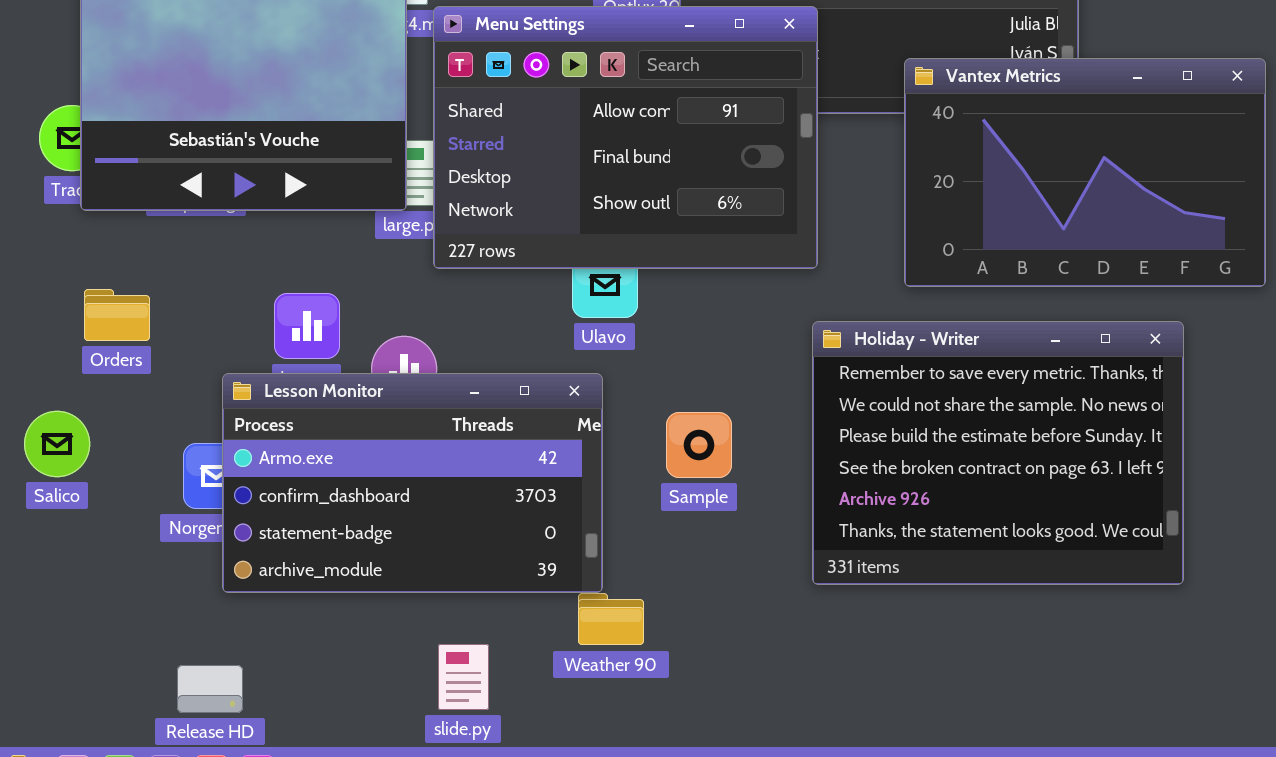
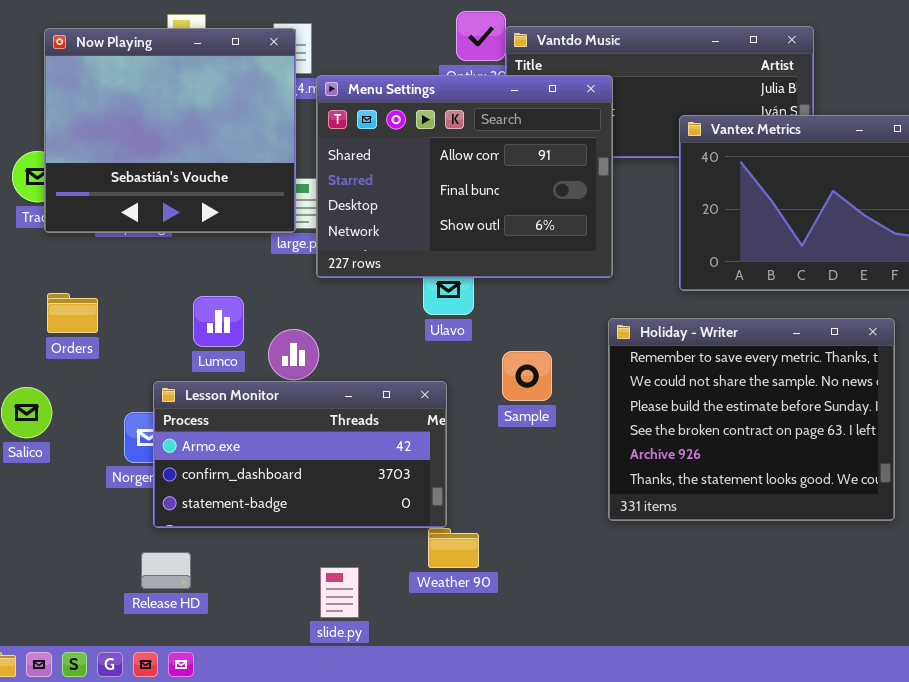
Lesson Monitor: [222,373,603,593] -> [153,381,447,528], resized
Sample: [666,412,732,478] -> [502,351,552,401], moved
Release HD: [177,665,243,713] -> [141,552,191,589], moved

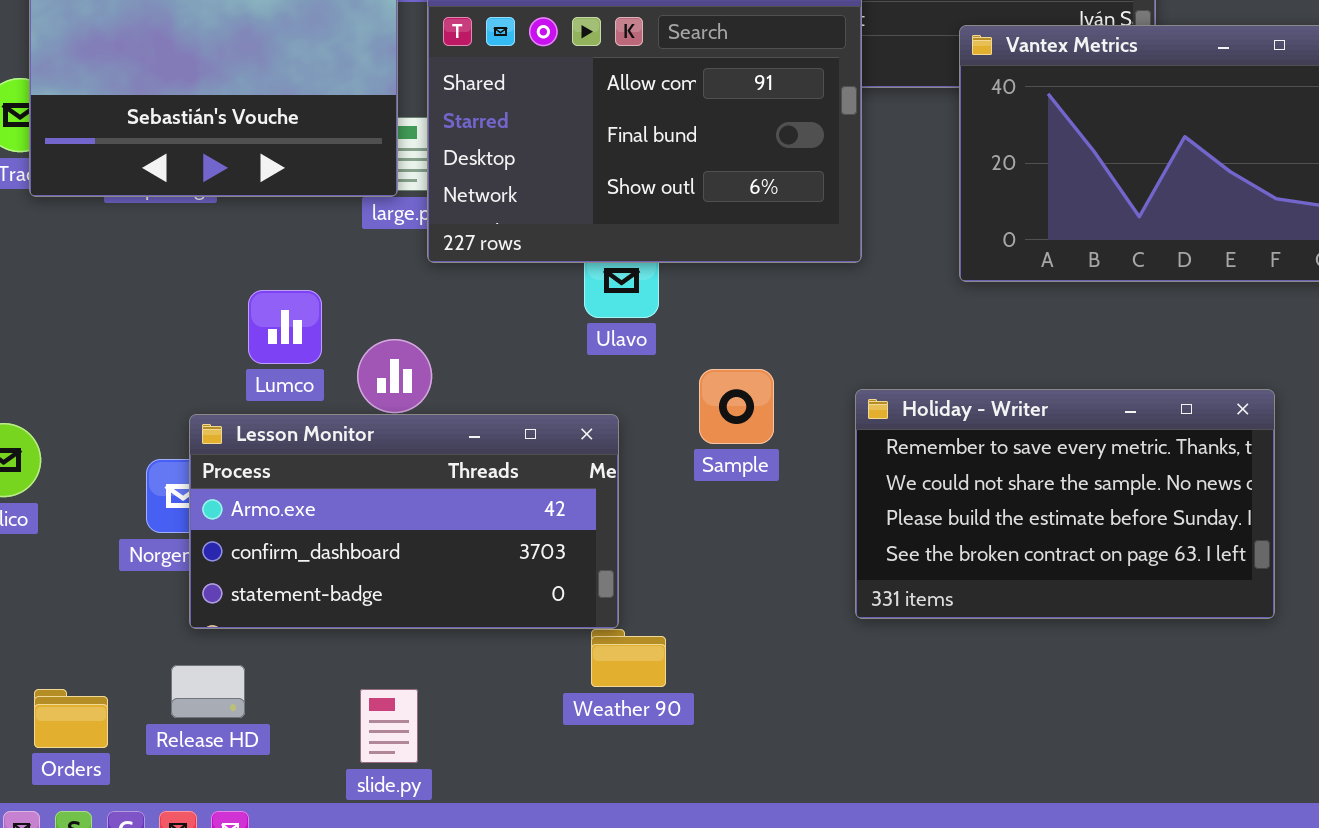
Orders: [47,293,98,333] -> [34,689,108,748], moved
Holiday - Writer: [608,318,895,521] -> [855,389,1275,619], resized
slide.py: [320,567,359,618] -> [360,689,418,763], moved

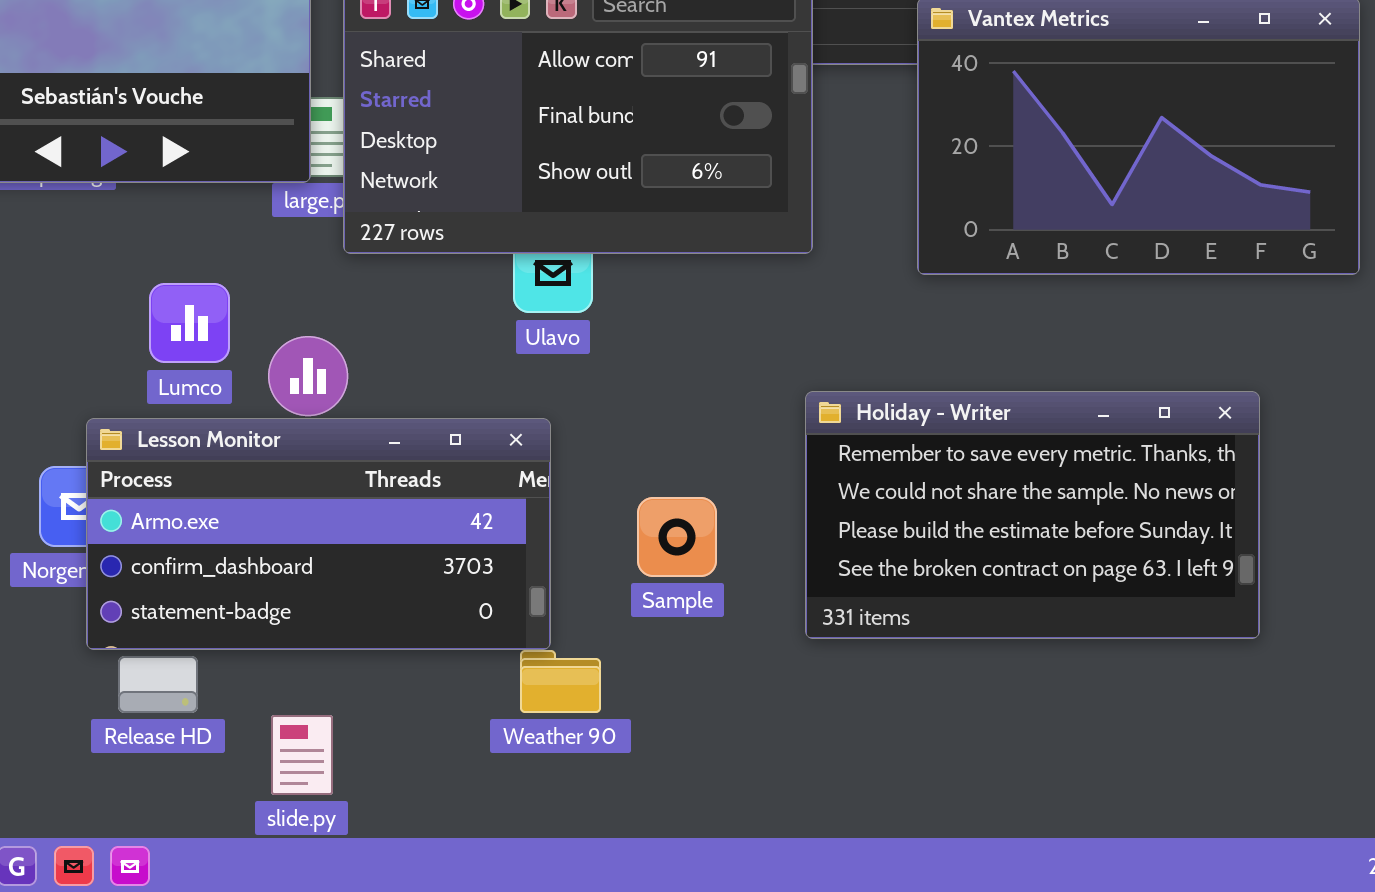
Sample: [699,369,774,444] -> [637,497,717,577], moved
Release HD: [171,665,245,718] -> [118,656,198,713], moved

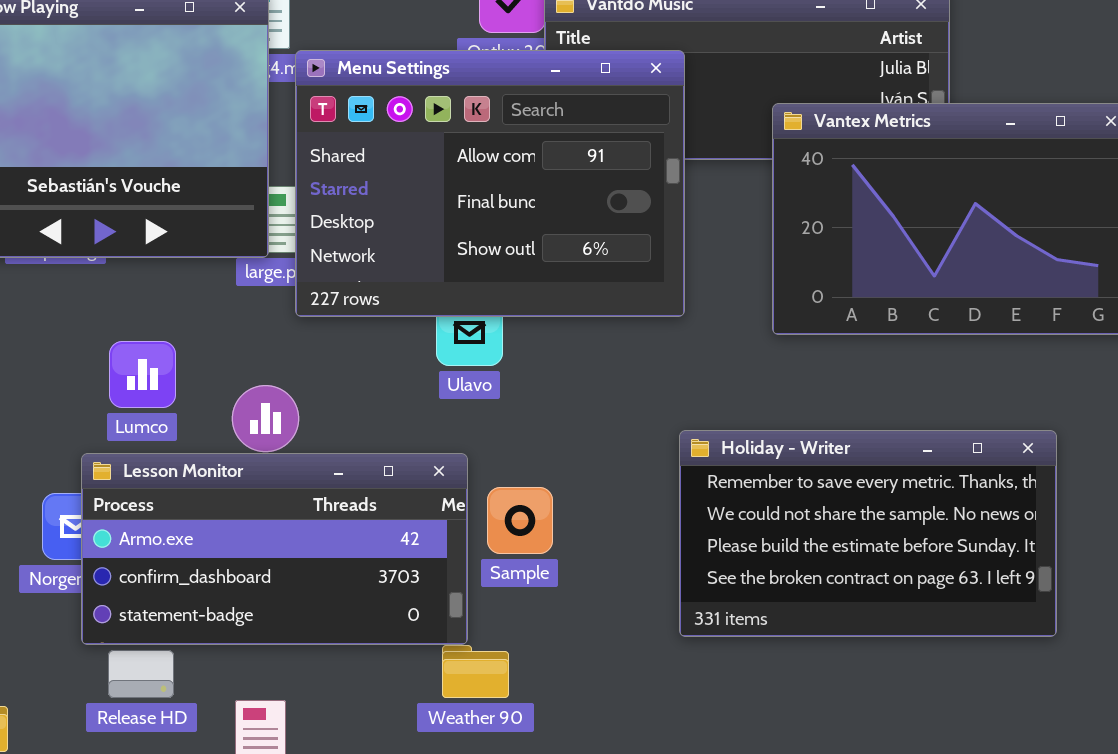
Lumco: [149,283,230,363] -> [109,341,176,408], moved
Sample: [637,497,717,577] -> [487,487,553,554], moved

